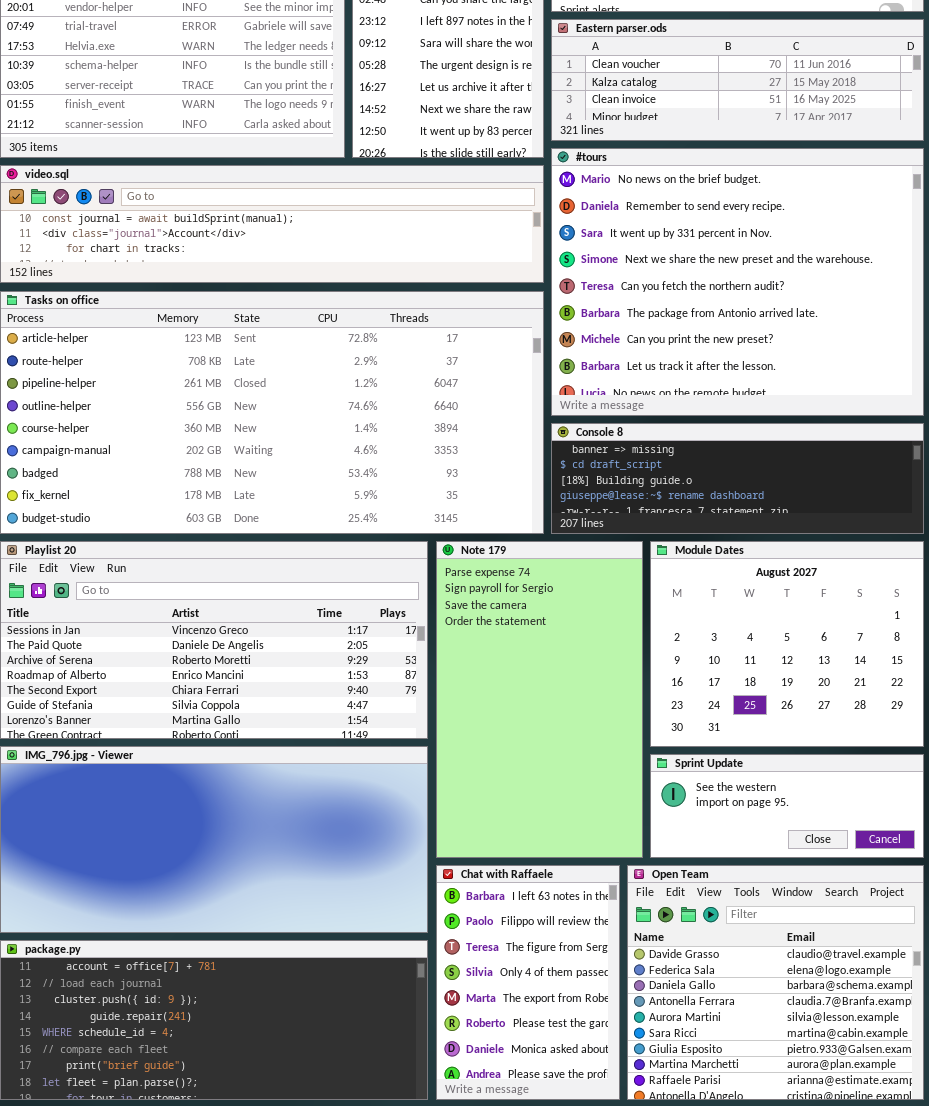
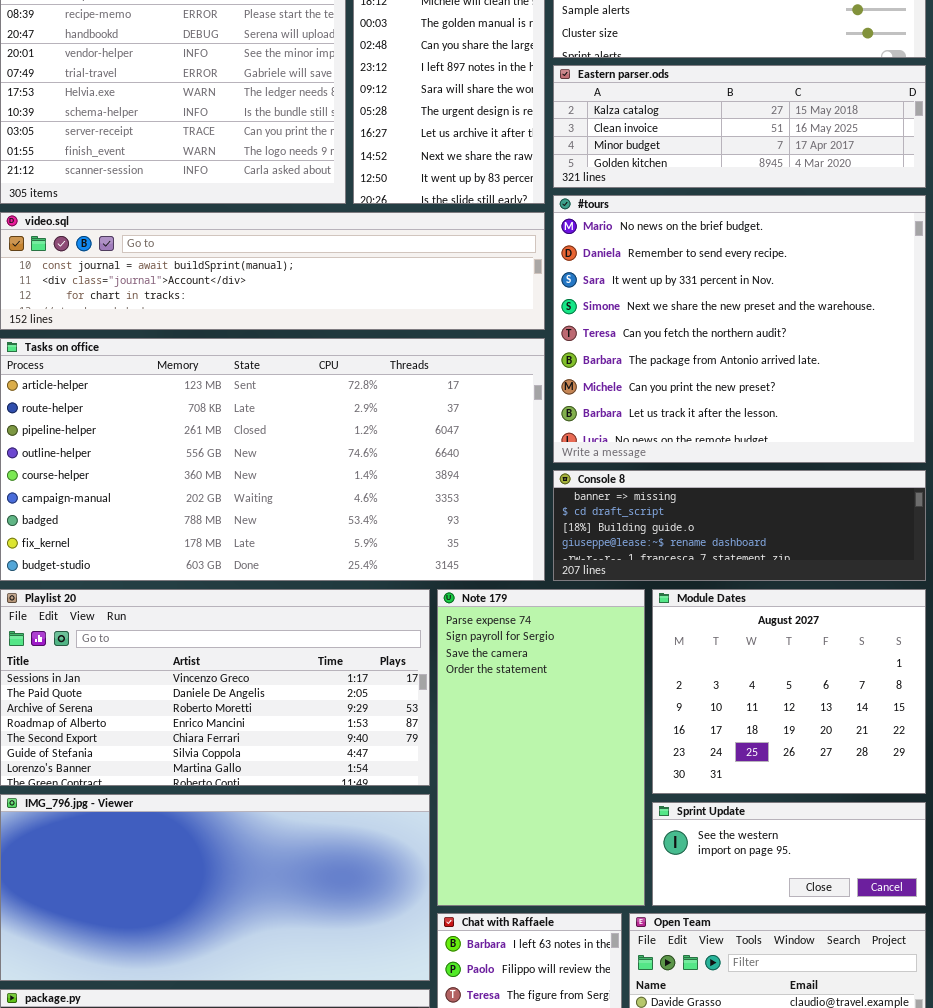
Eastern parser.ods: [551,19,924,141] -> [553,65,926,188], scrolled down 1 row

